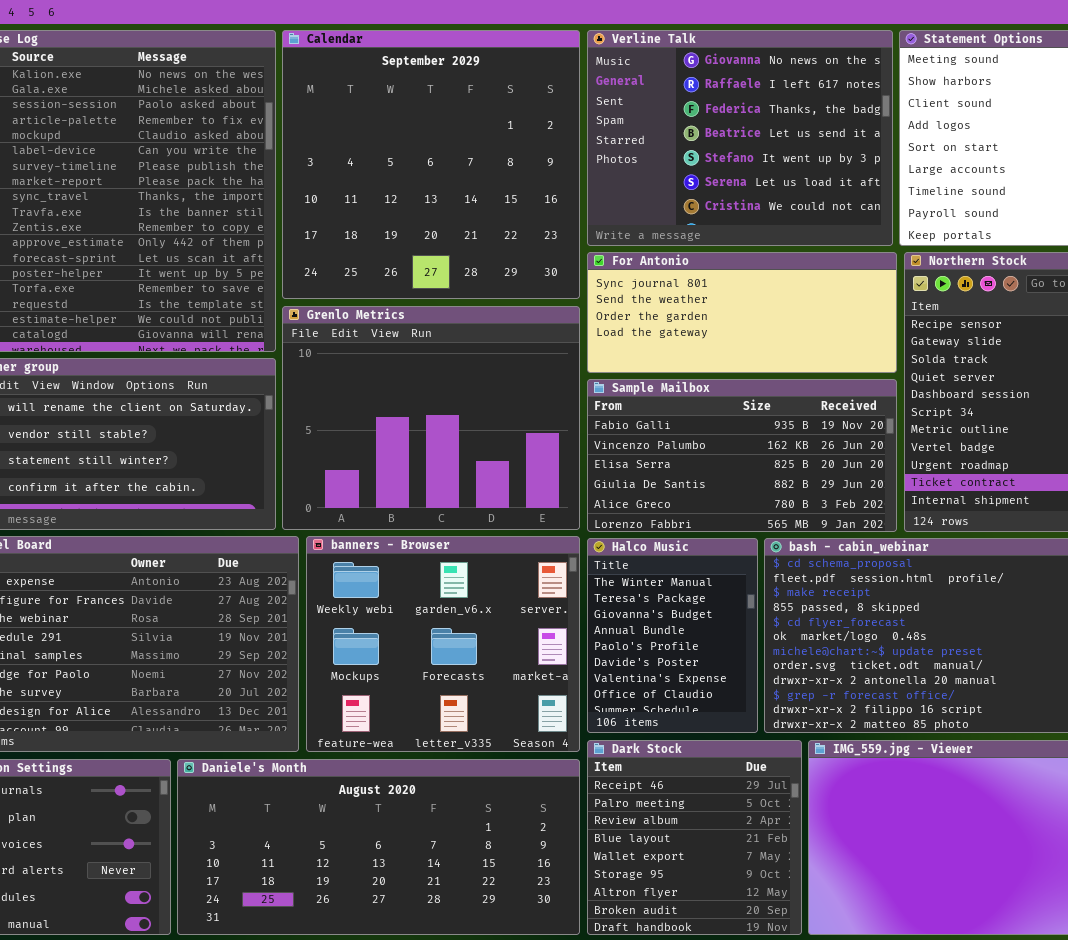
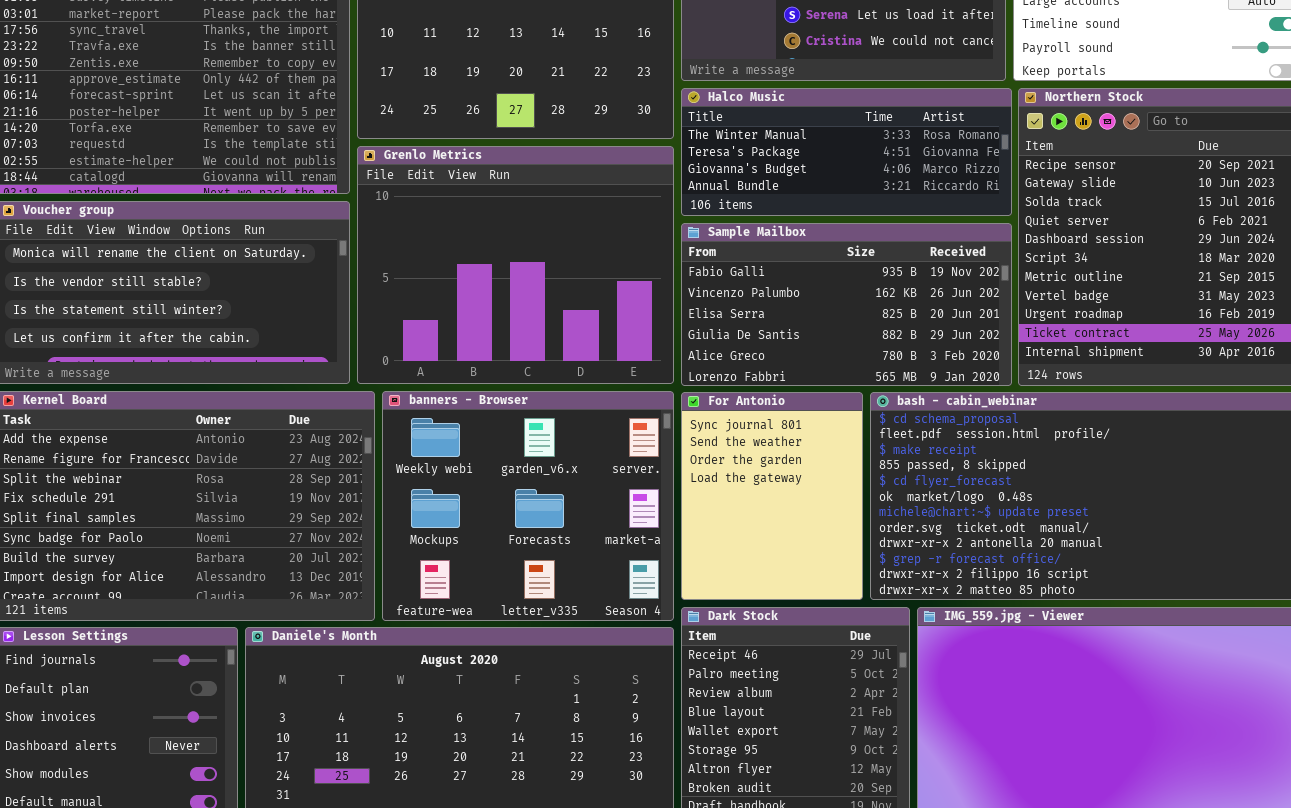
For Antonio: [587,252,897,373] -> [681,392,863,600], moved, resized
Halco Music: [587,538,758,733] -> [681,88,1012,216], moved, resized

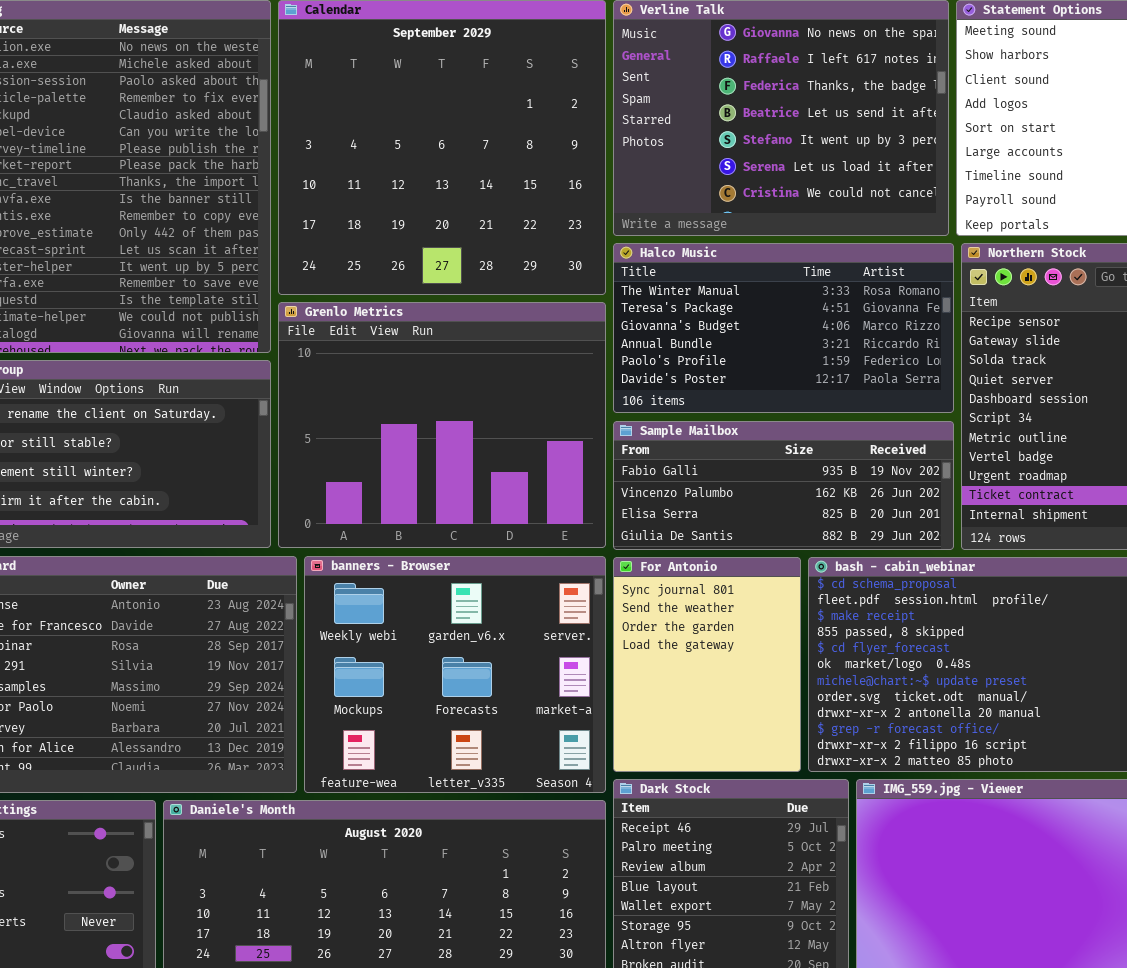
Halco Music: [681,88,1012,216] -> [613,243,954,413], resized
Sample Mailbox: [681,223,1012,386] -> [613,421,954,550], resized

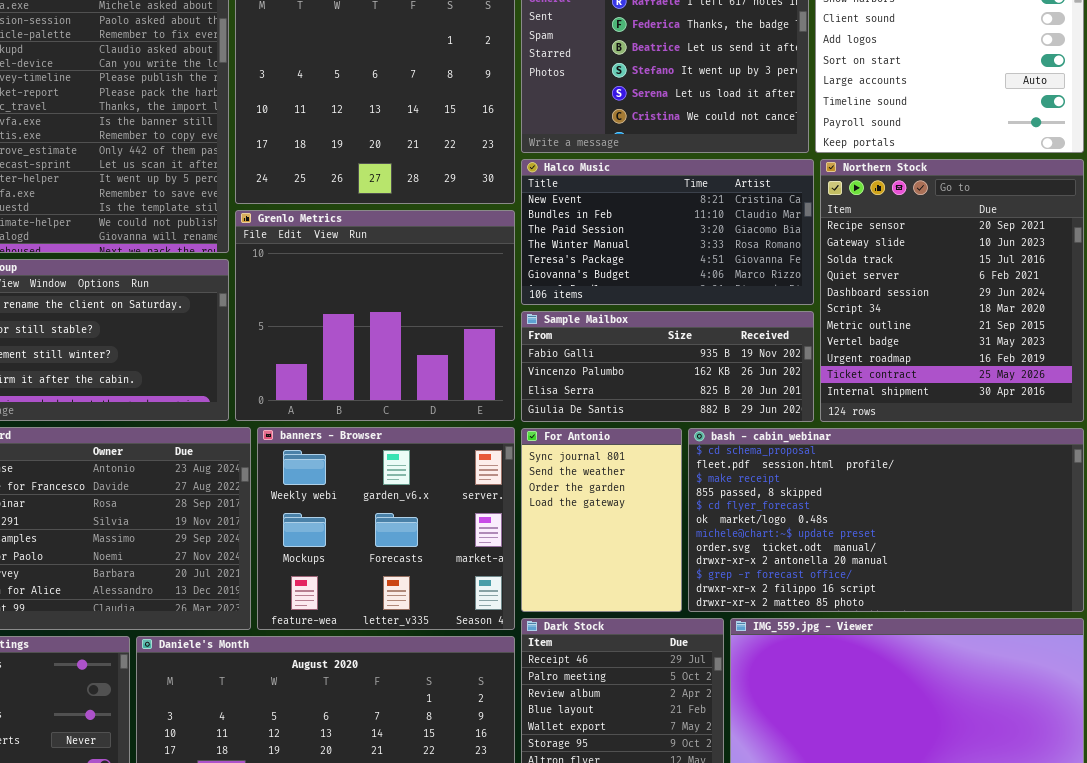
Halco Music: [613,243,954,413] -> [521,159,814,305], scrolled up 3 rows

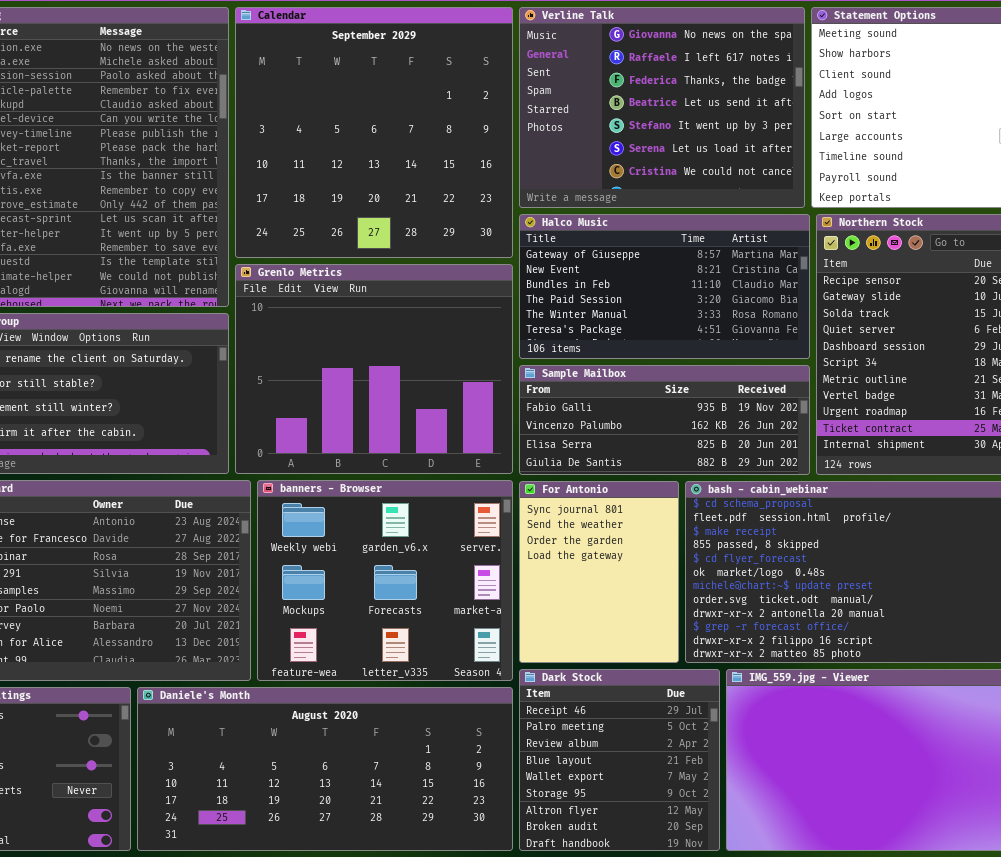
Halco Music: [521,159,814,305] -> [519,214,810,359], scrolled up 1 row

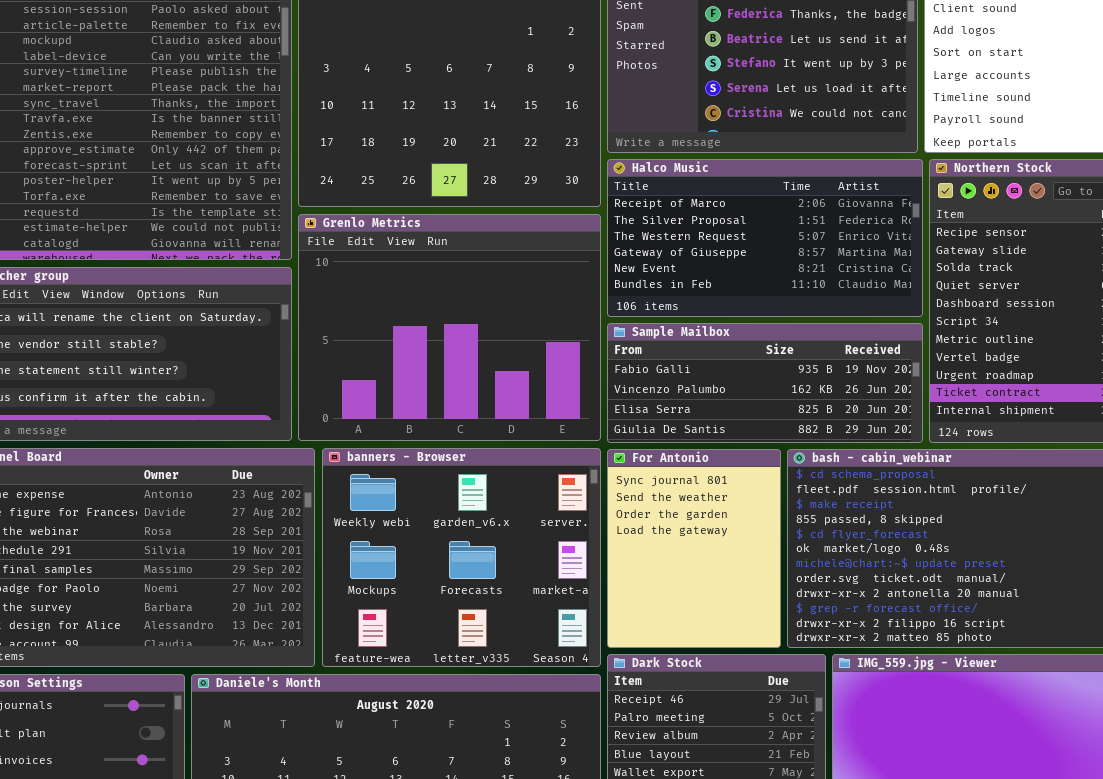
Halco Music: [519,214,810,359] -> [607,159,923,317], scrolled up 3 rows

